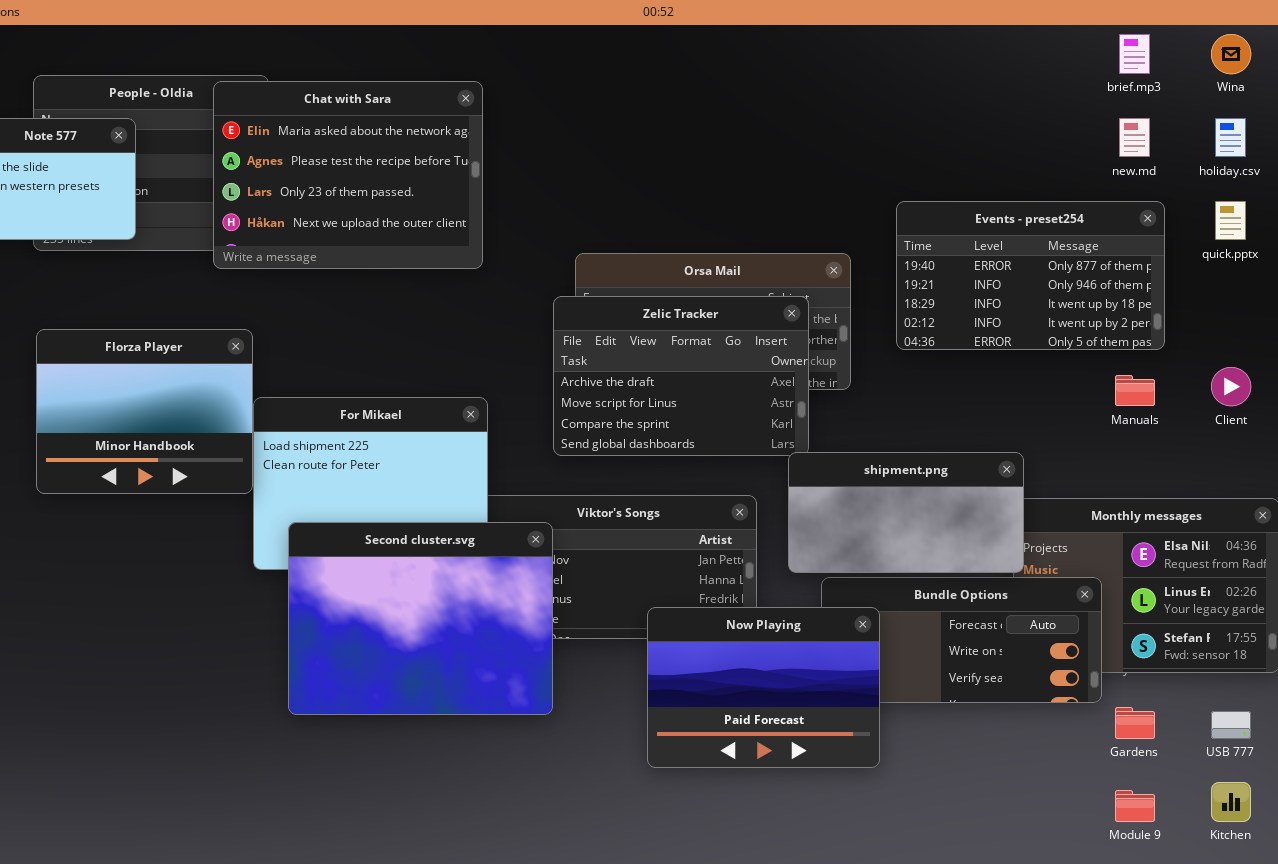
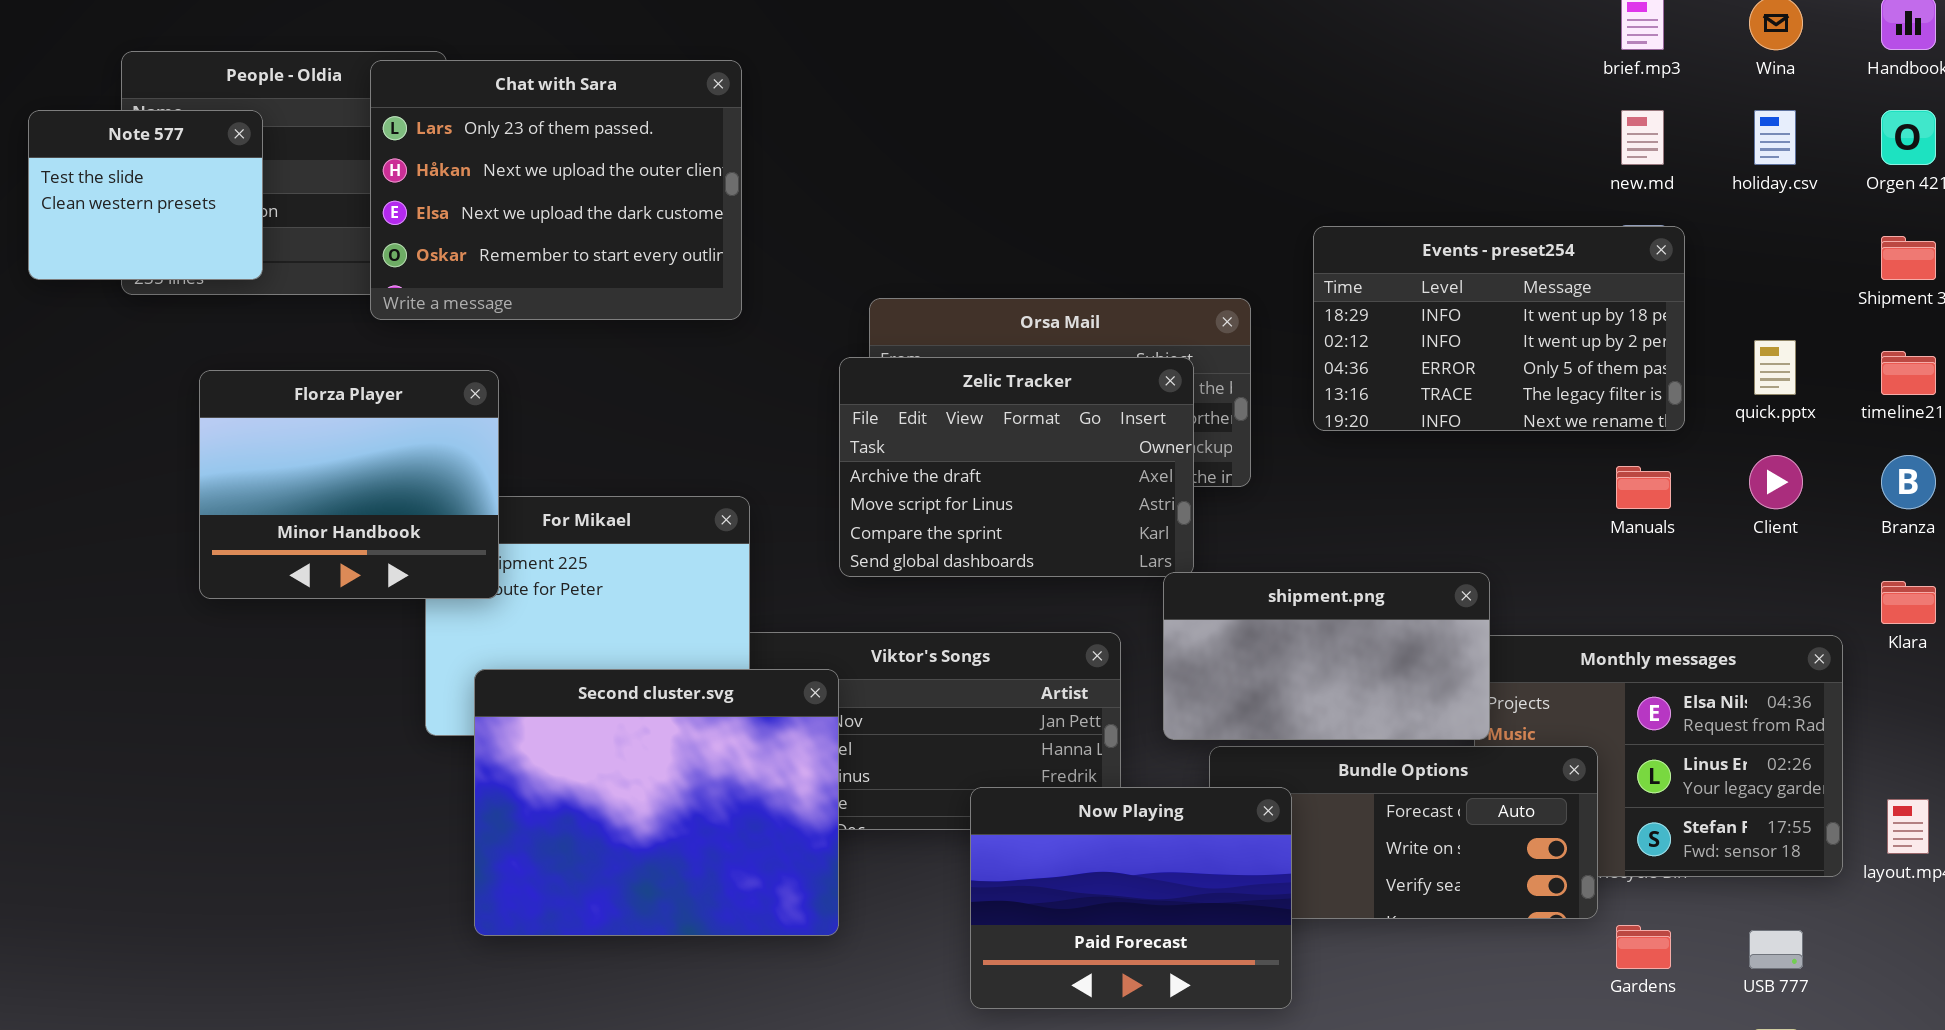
Chat with Sara: [213,81,483,269] -> [370,60,742,320], scrolled down 2 rows
quick.pptx: [1215,201,1246,240] -> [1754,340,1796,395], moved
Events - preset254: [896,201,1165,350] -> [1313,226,1685,431], scrolled down 2 rows
Florza Player: [36,329,253,494] -> [199,370,499,599], moved

